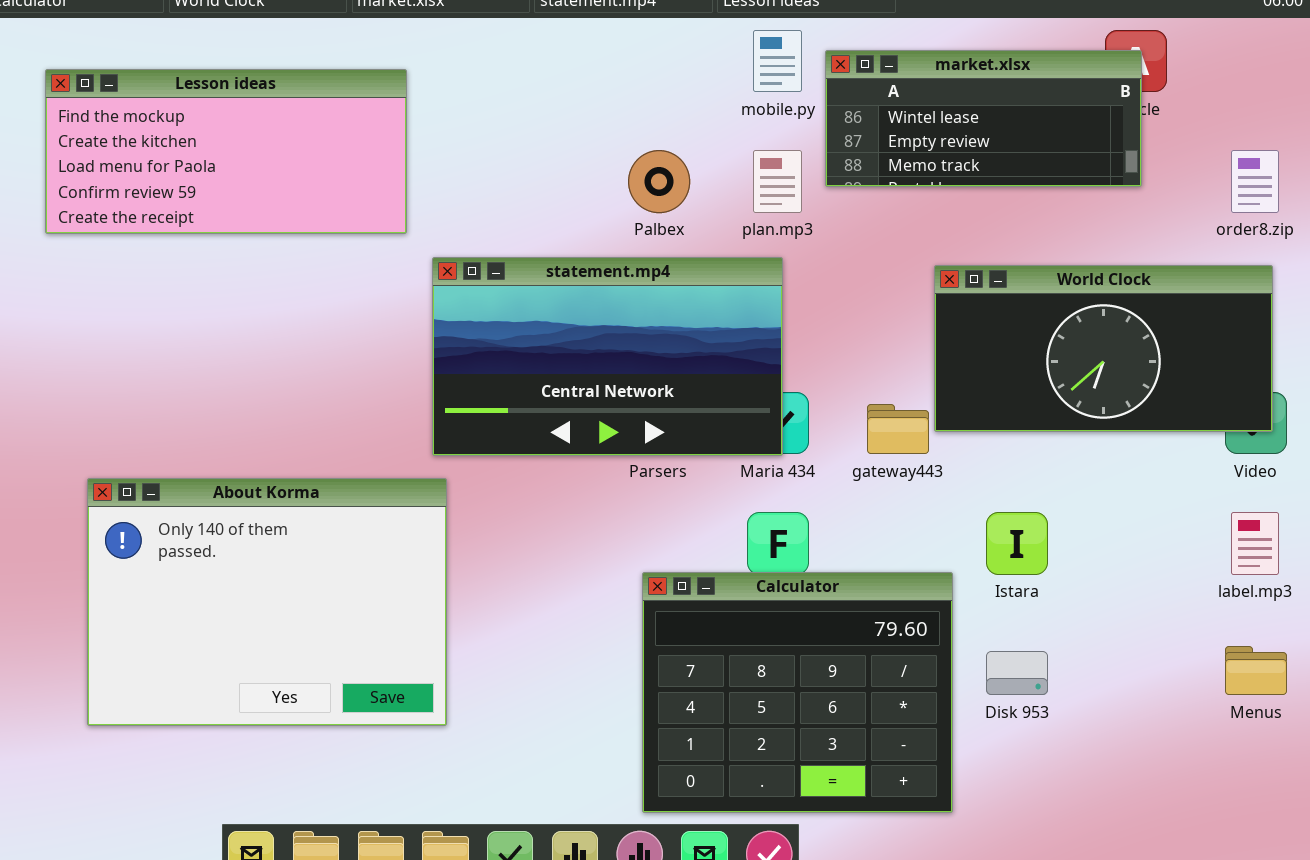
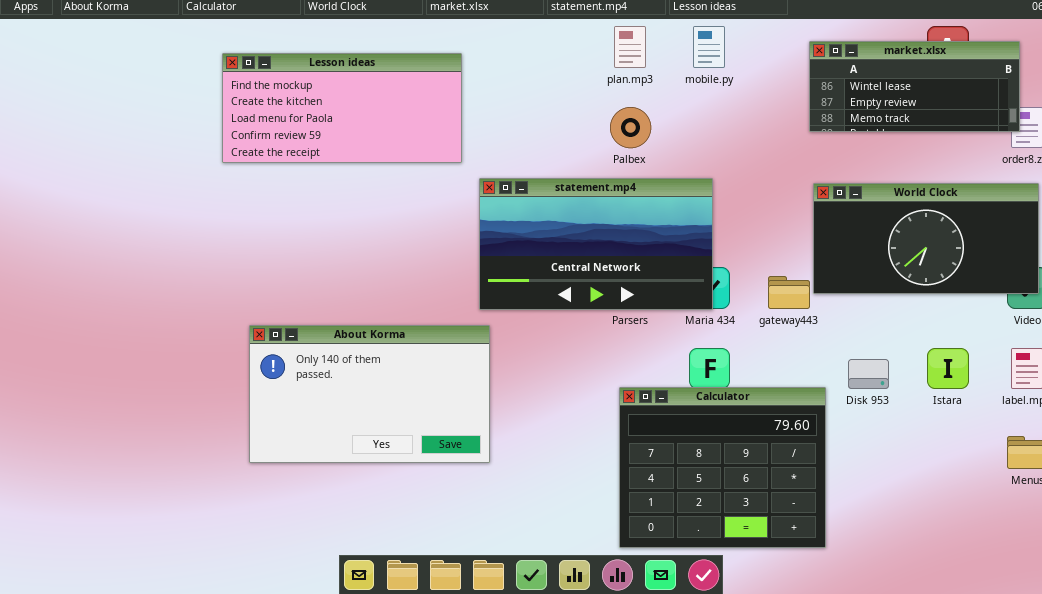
market.xlsx: [825,50,1142,187] -> [809,41,1020,132], moved
plan.mp3: [753,150,802,213] -> [614,26,646,68], moved
About Korma: [87,478,447,726] -> [249,325,490,463], resized
Istara: [986,512,1048,575] -> [927,348,969,389], moved
Disk 953: [986,651,1048,695] -> [848,359,889,389], moved

